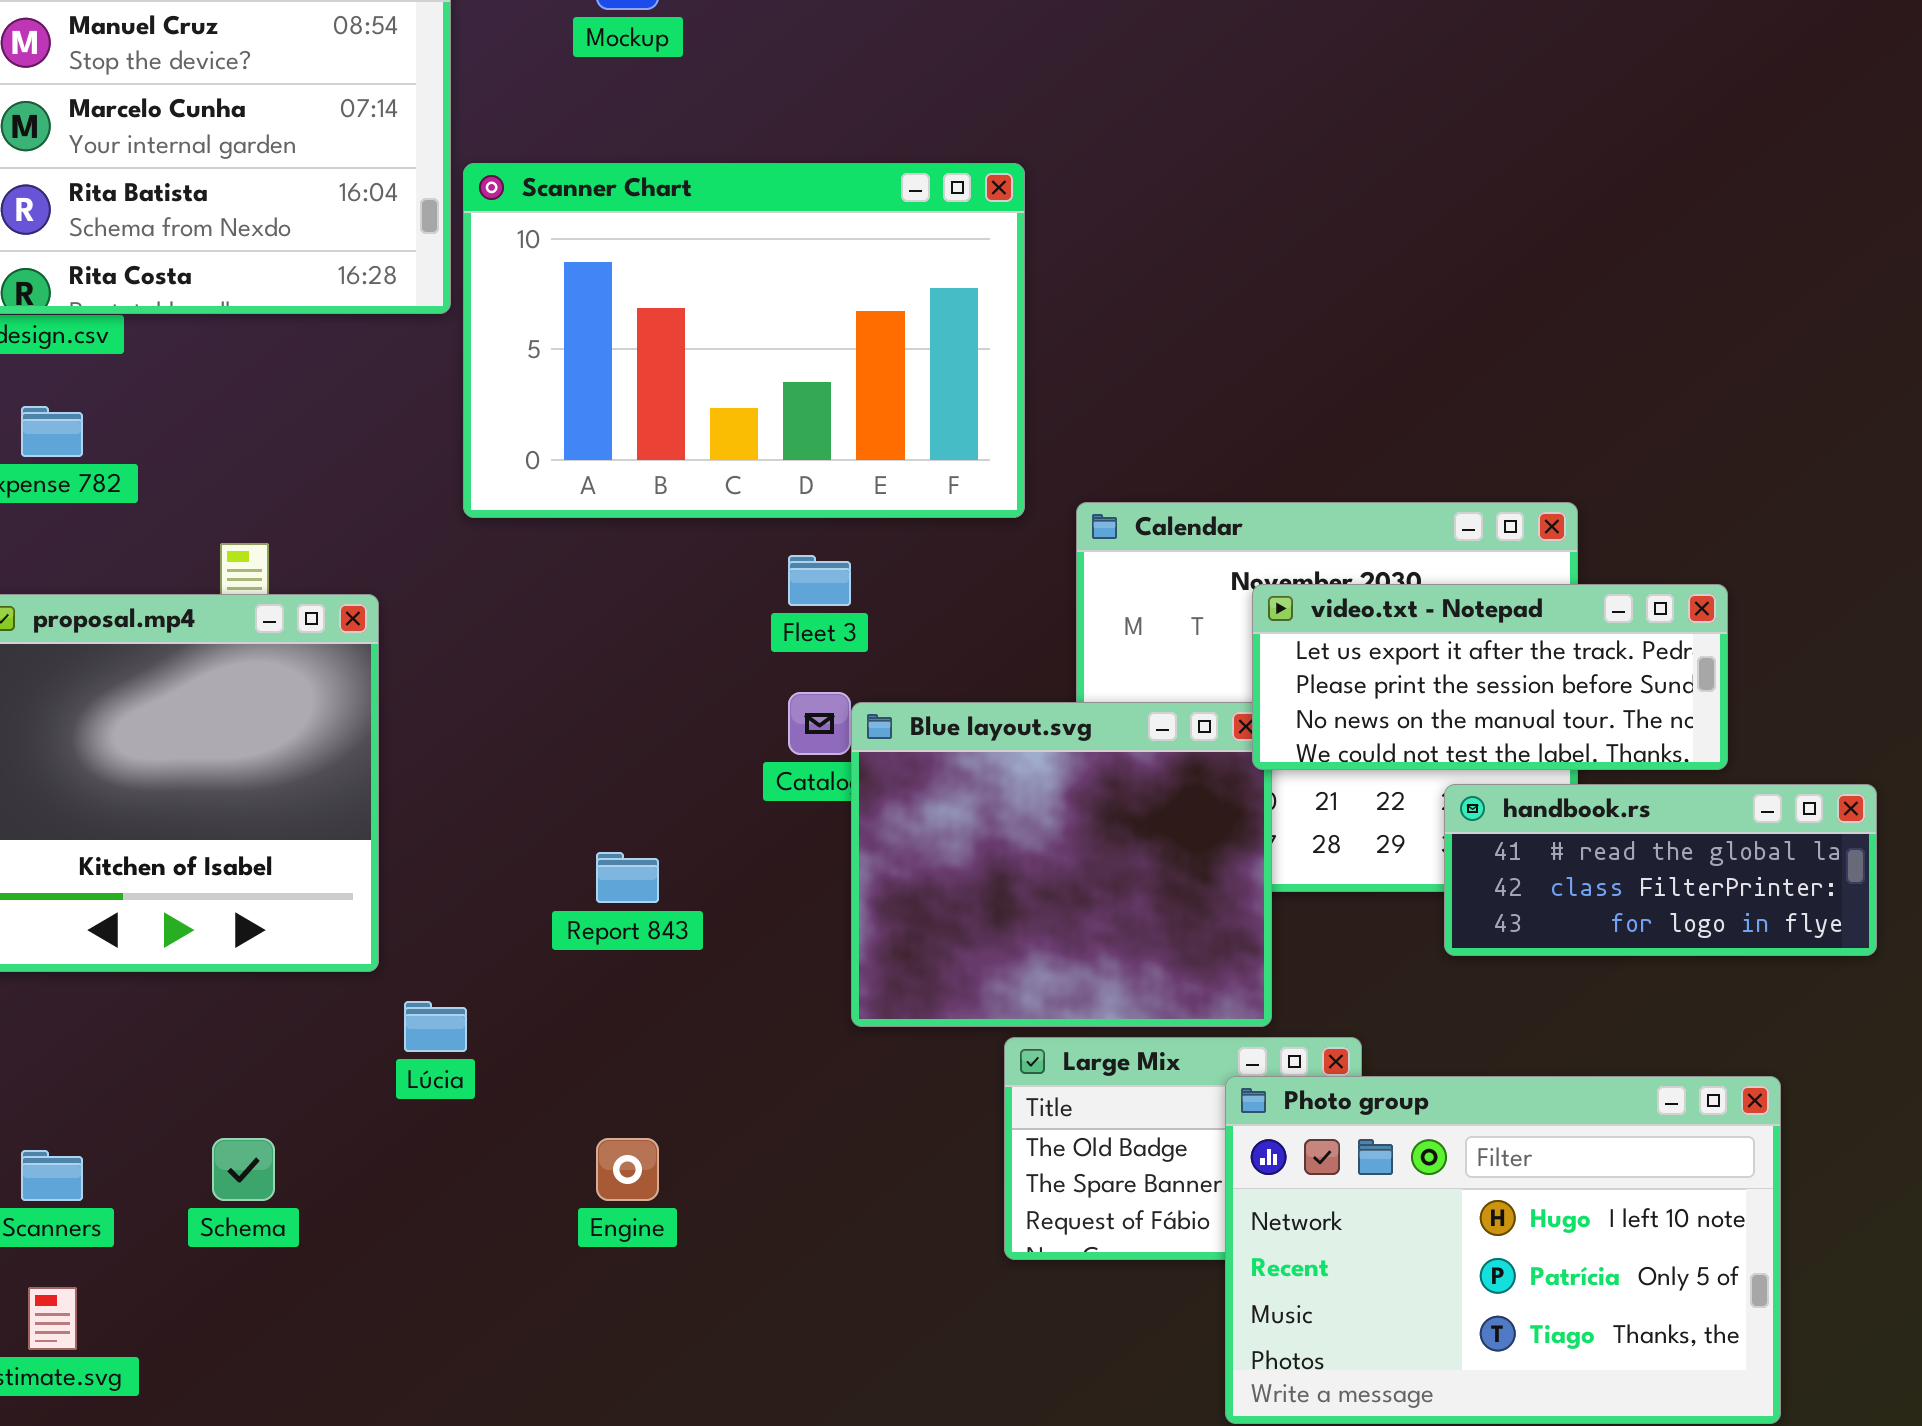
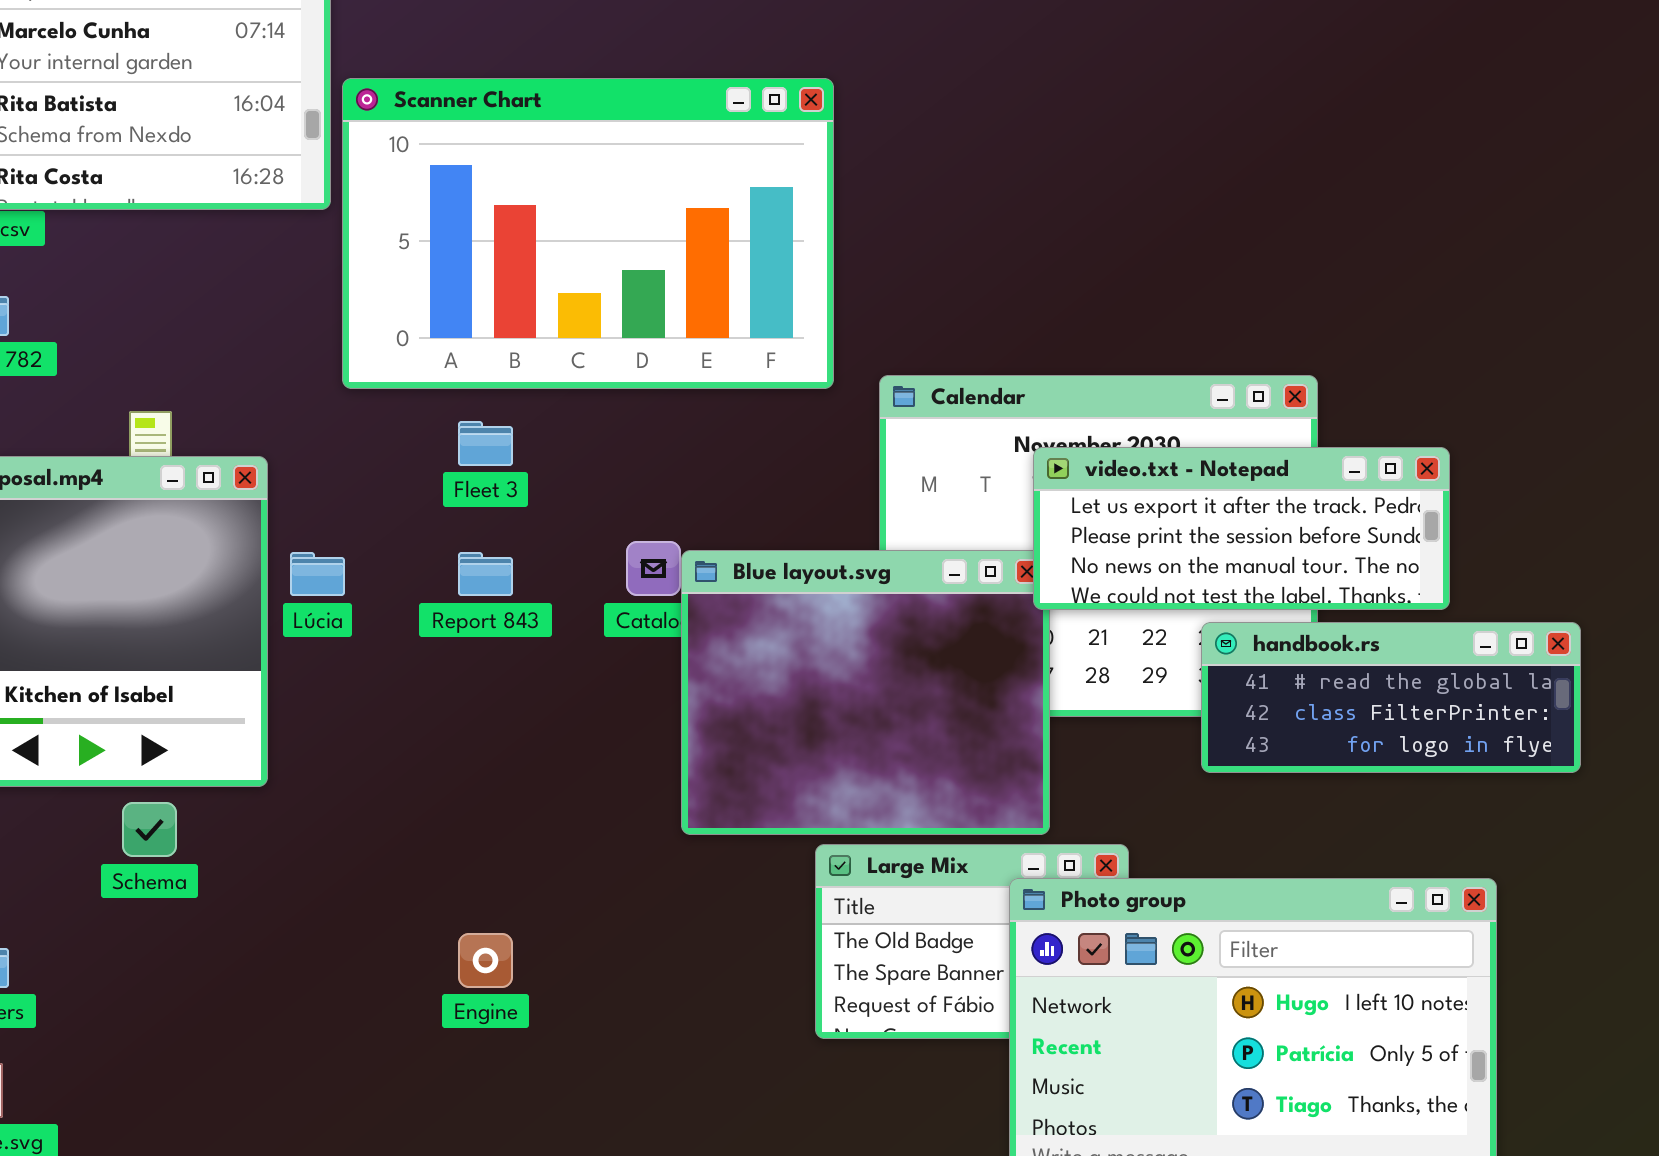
Fleet 3: [788,555,851,606] -> [458,421,513,466], moved
Report 843: [596,852,659,903] -> [458,552,513,596], moved
Lúcia: [404,1001,467,1052] -> [290,552,345,596], moved
Schema: [212,1138,275,1201] -> [122,802,177,857], moved

